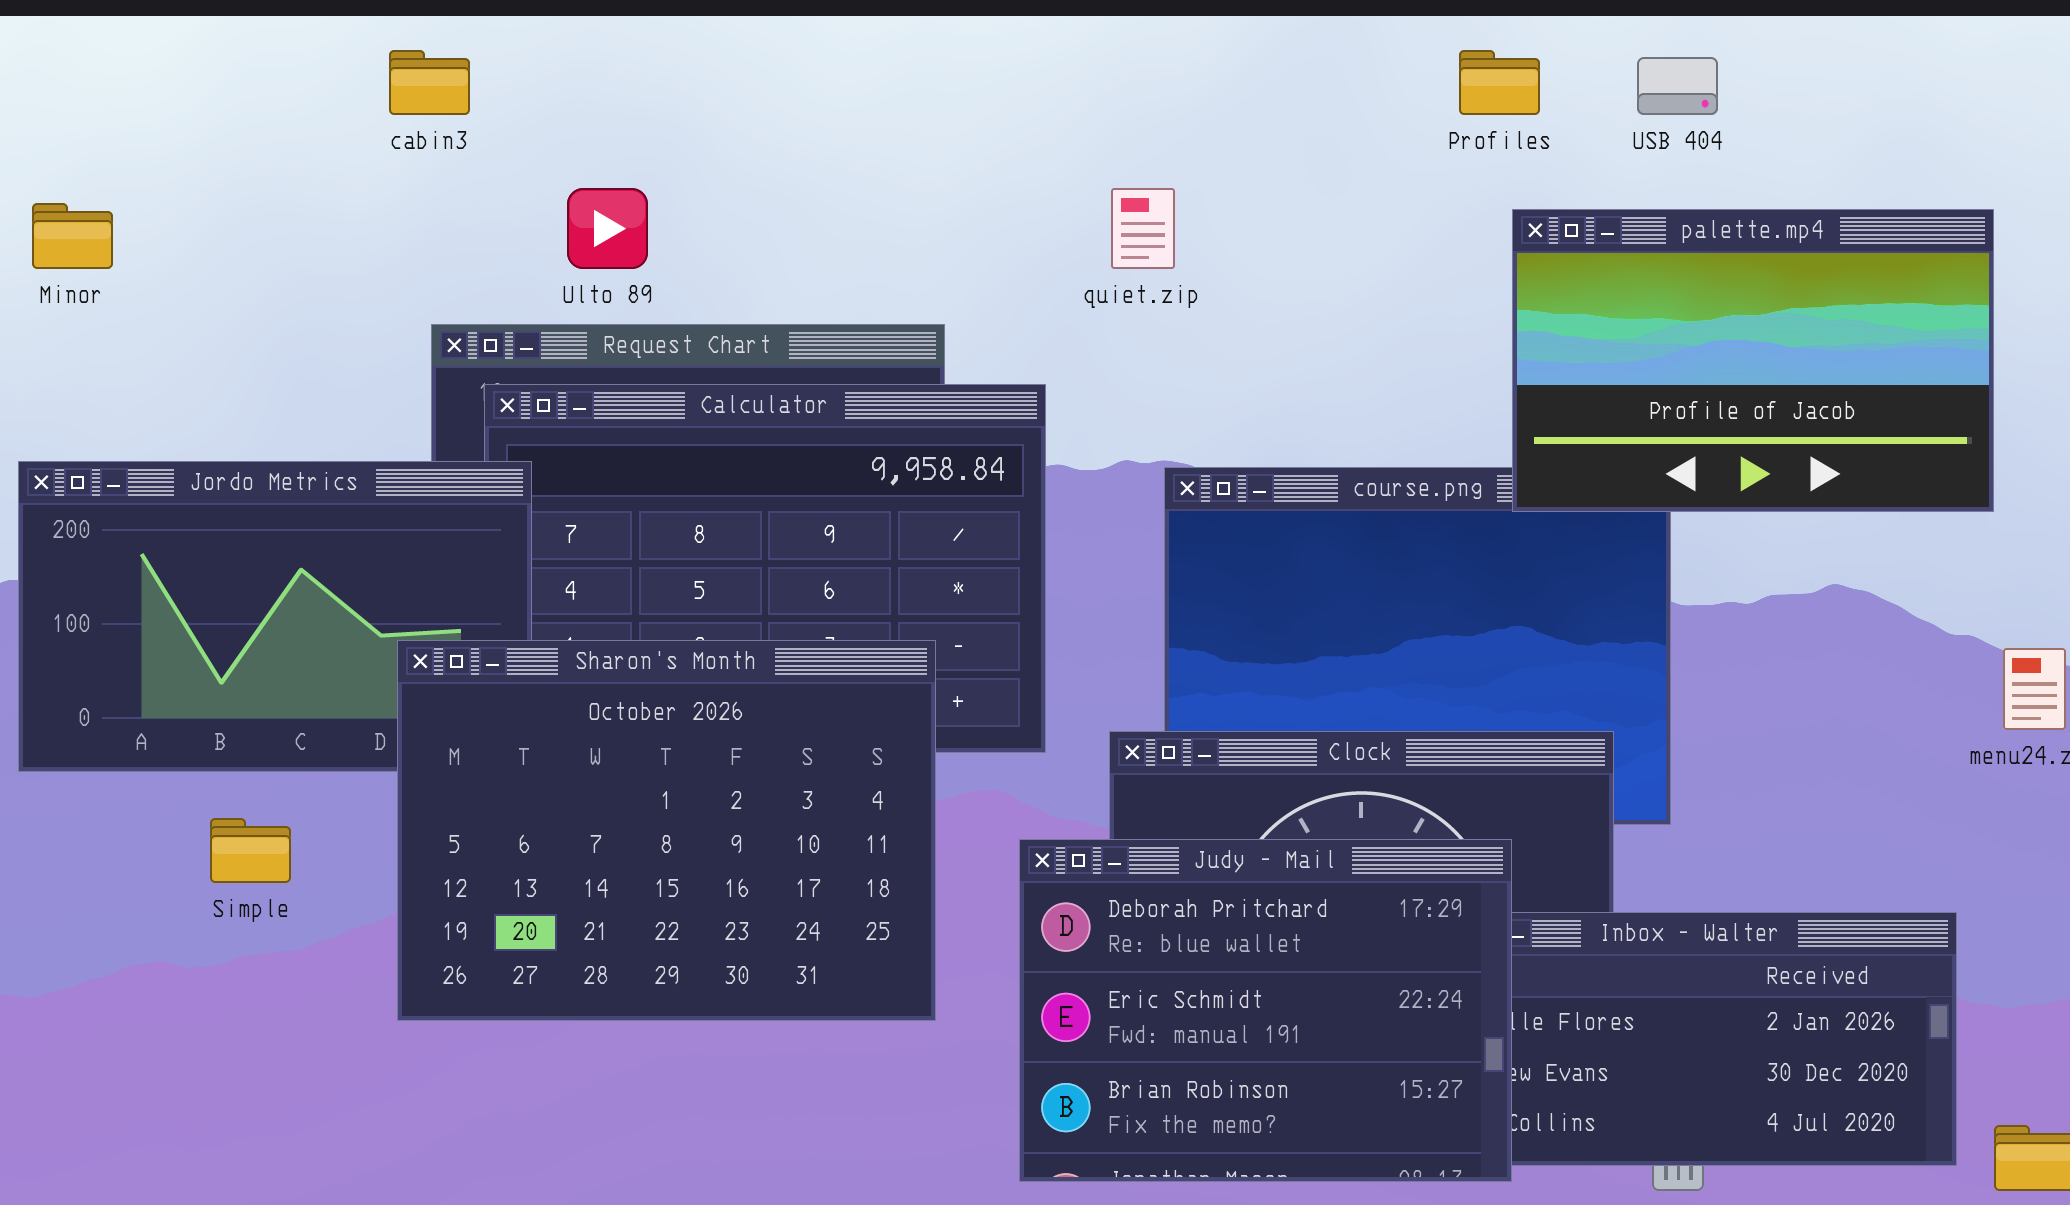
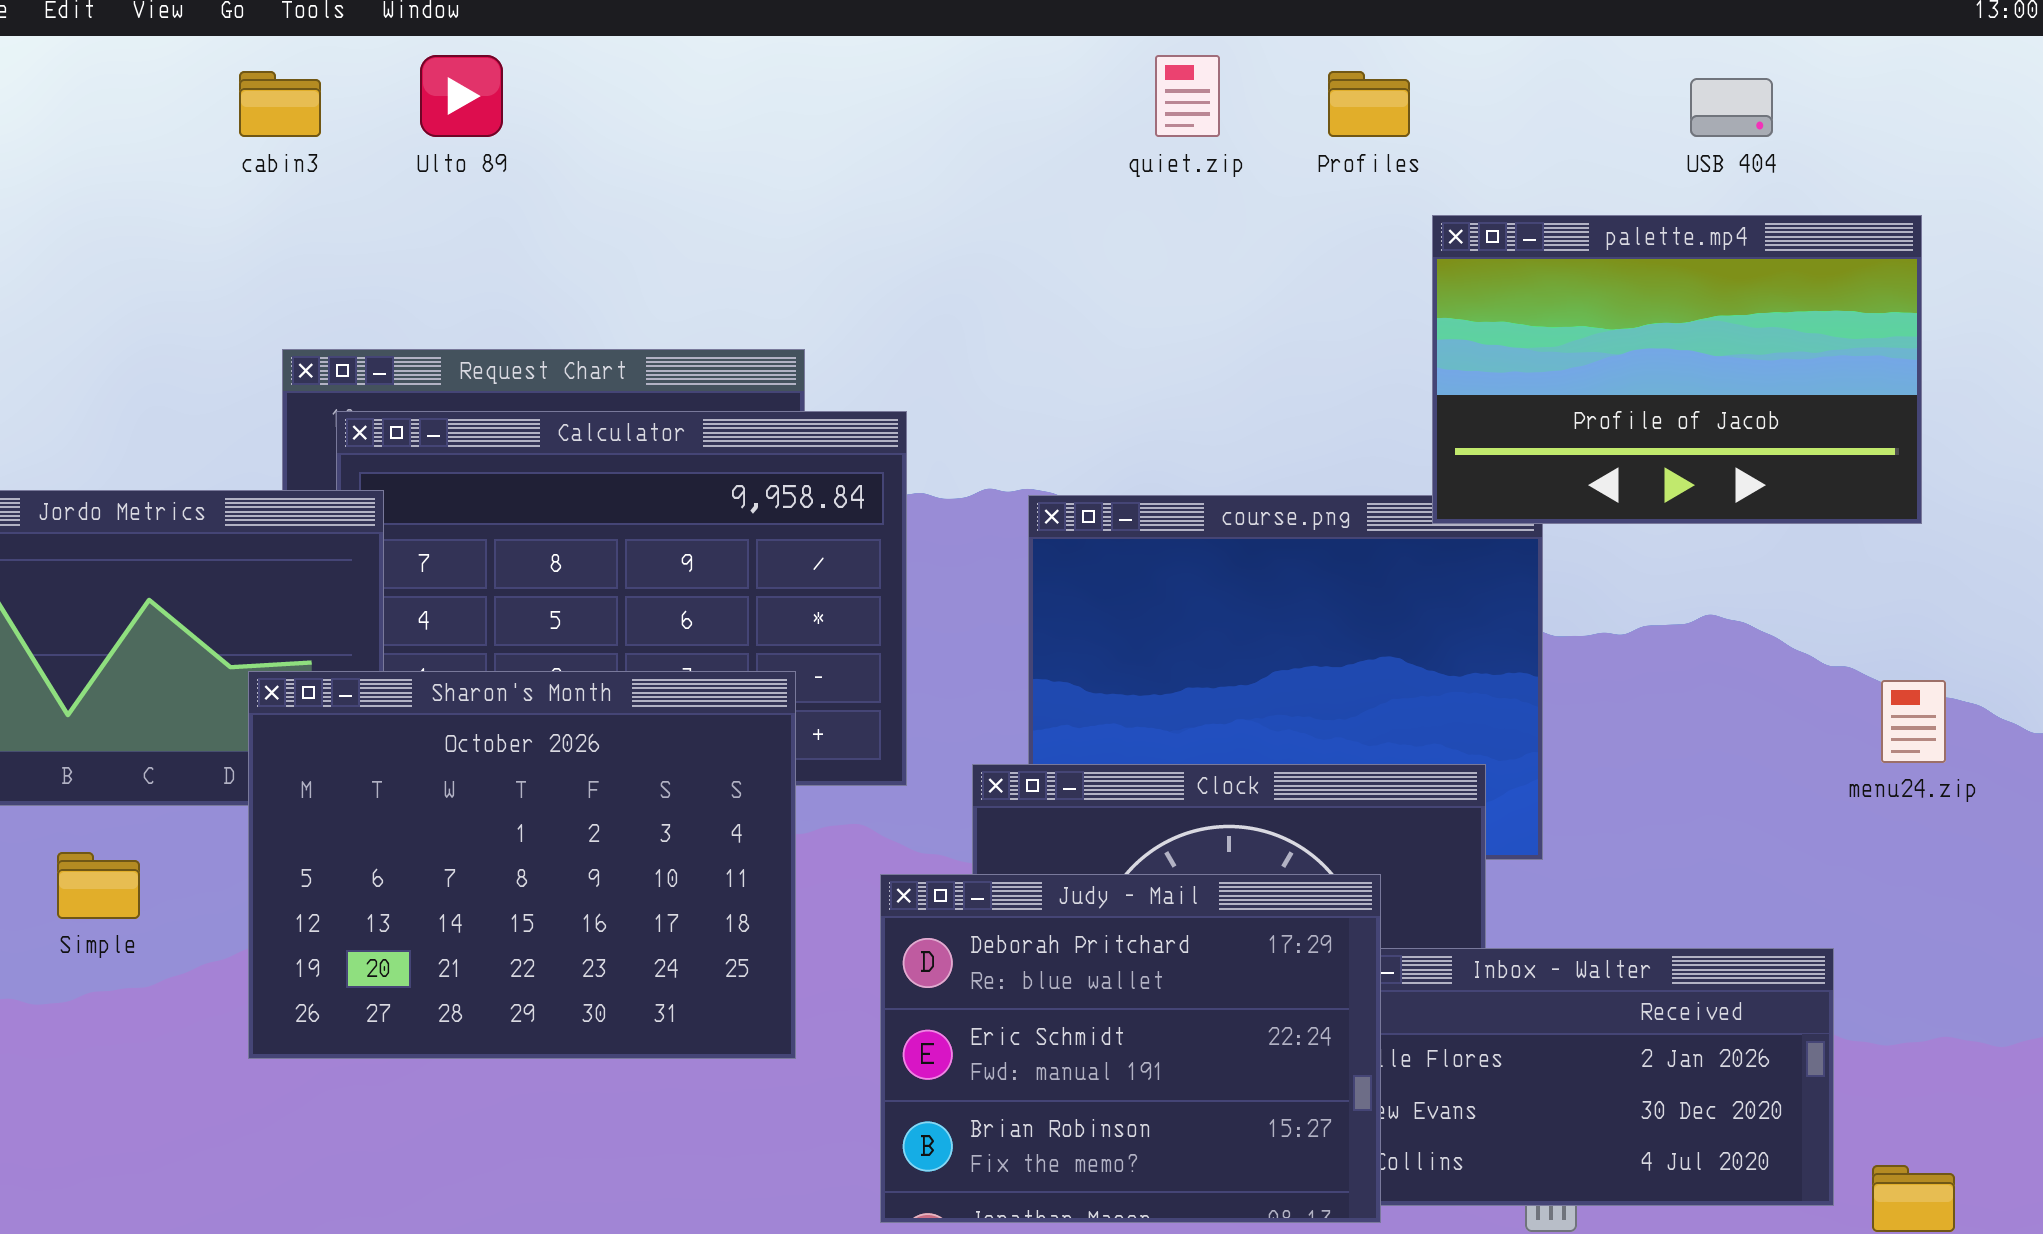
USB 404: [1637,57,1718,115] -> [1690,78,1773,137], moved
Ulto 89: [567,188,648,269] -> [420,55,503,137], moved
quiet.zip: [1111,188,1175,269] -> [1155,55,1220,137], moved
palette.mp4: [1512,209,1994,512] -> [1432,215,1922,524], moved

